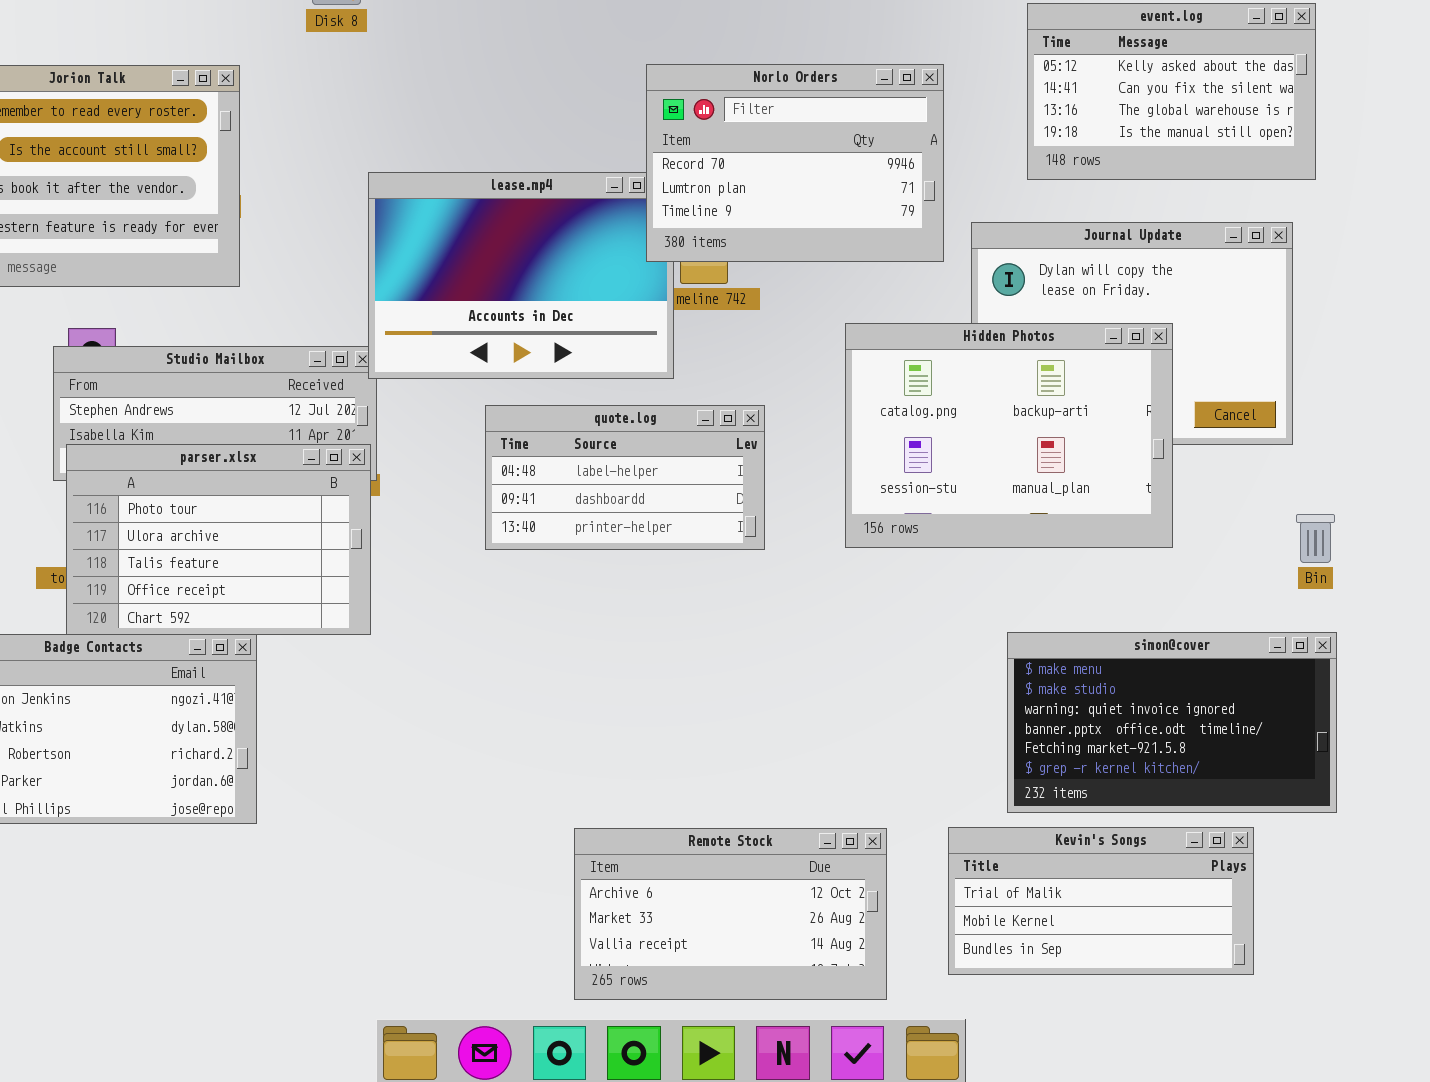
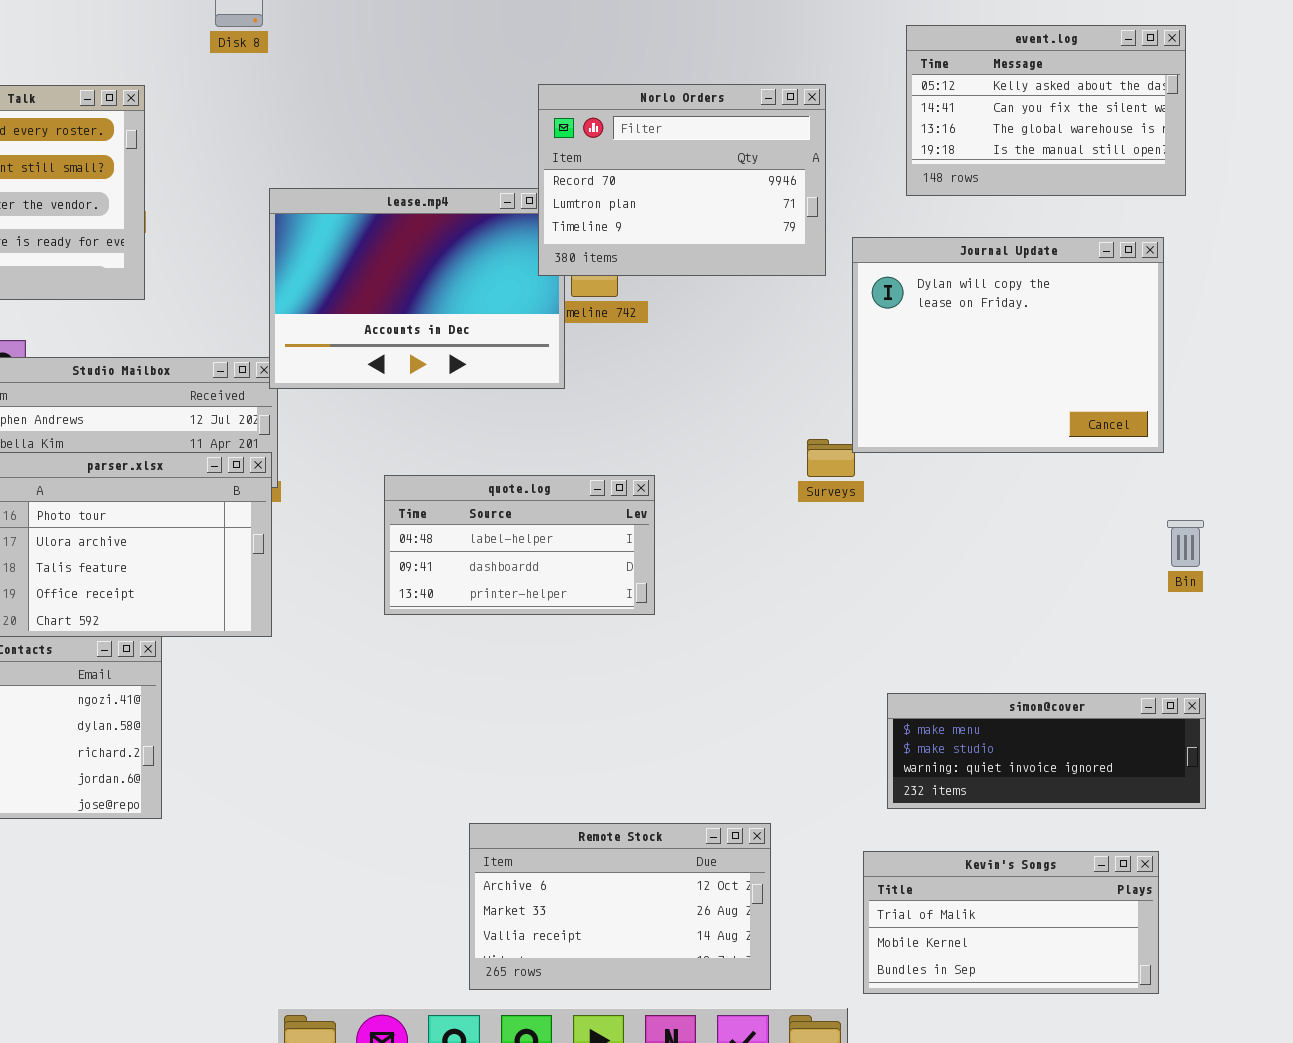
Hidden Photos: [845,323,1173,548] -> none, closed
quote.log: [485,405,765,550] -> [384,475,655,615], moved
simon@cover: [1007,632,1337,813] -> [887,693,1206,809], resized
Kevin's Songs: [948,827,1254,975] -> [863,851,1159,994], moved

